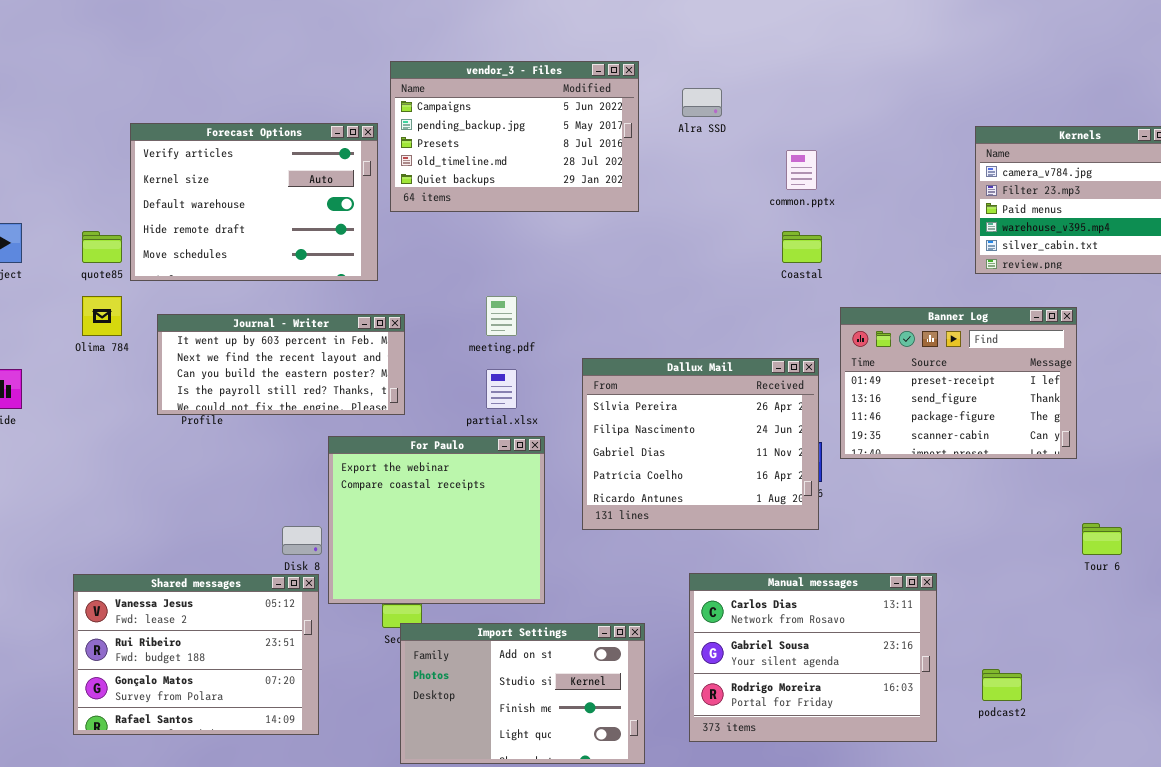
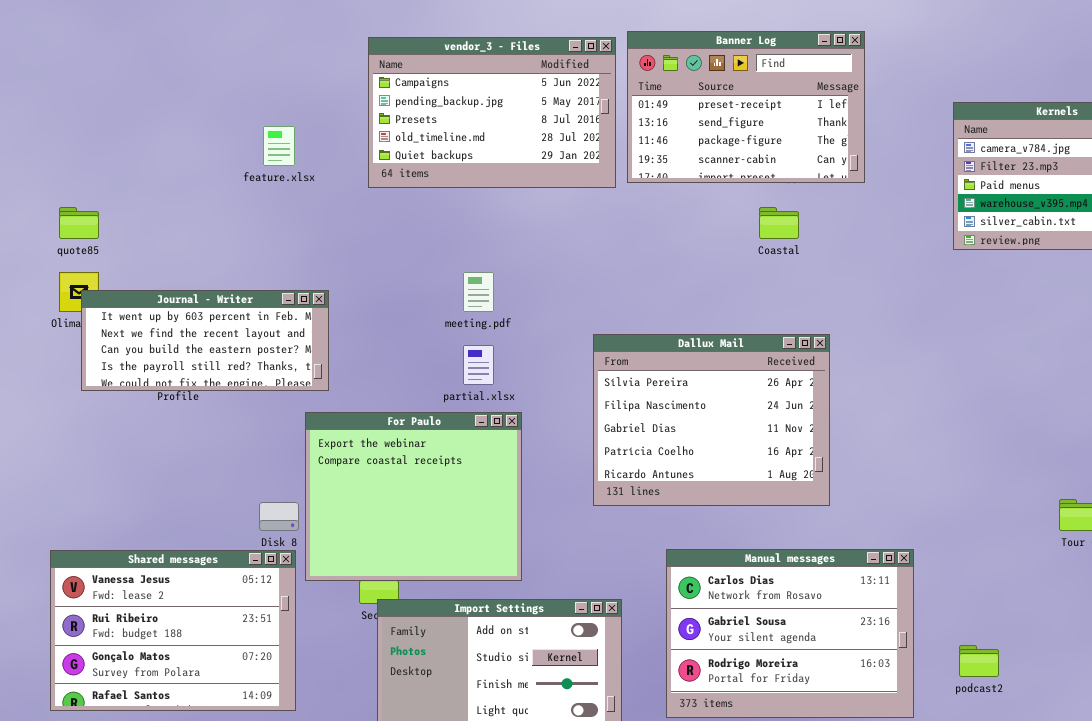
Forecast Options: [130,123,378,281] -> none, closed
Banner Log: [840,307,1077,459] -> [627,31,865,183], moved
Journal - Writer: [157,314,405,415] -> [81,290,329,391], moved
Dallux Mail: [582,358,819,530] -> [593,334,830,506], moved

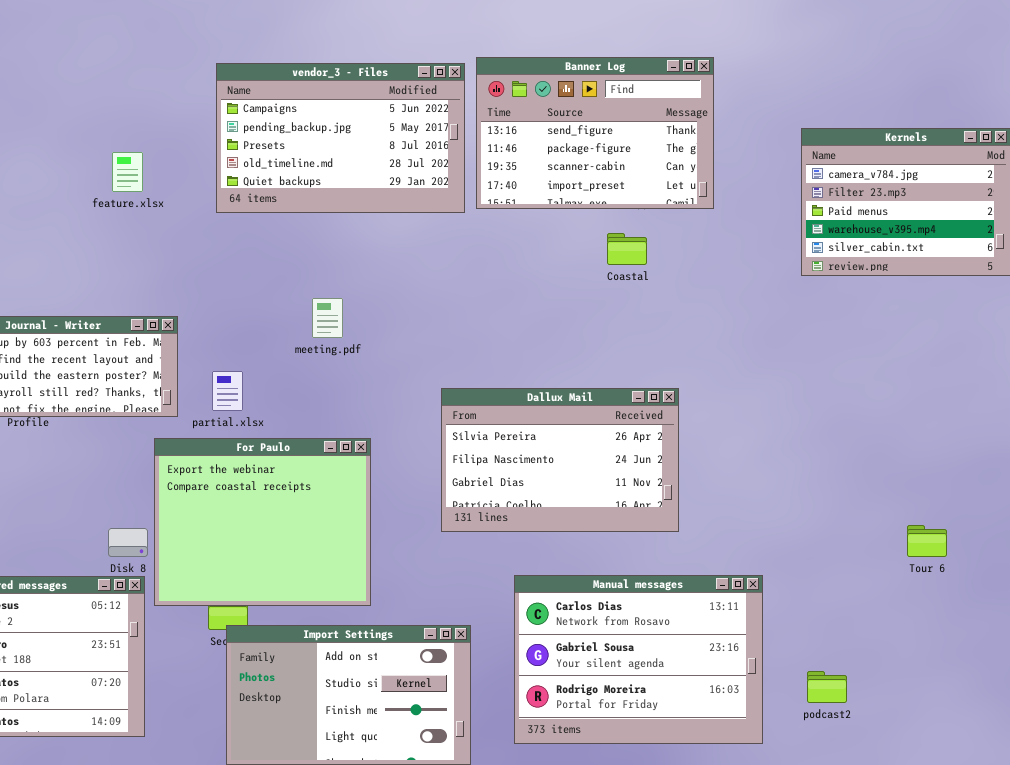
Banner Log: [627,31,865,183] -> [476,57,714,209], scrolled down 1 row
Dallux Mail: [593,334,830,506] -> [441,388,679,532], resized
partial.xlsx: [463,345,494,385] -> [212,371,243,411], moved

